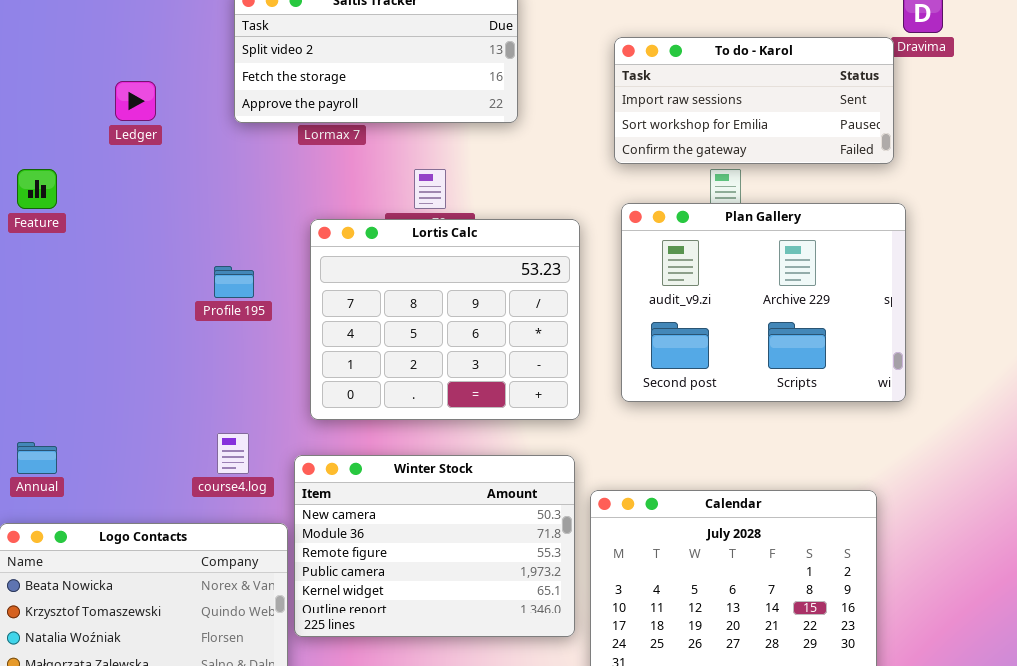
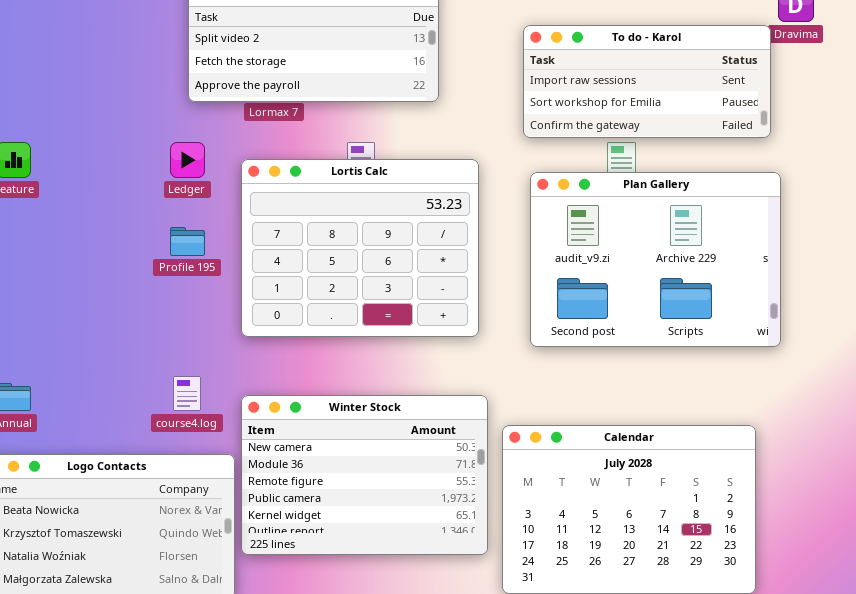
Ledger: [115,81,156,121] -> [170,142,205,178], moved
Lortis Calc: [310,219,580,420] -> [241,159,479,337], moved

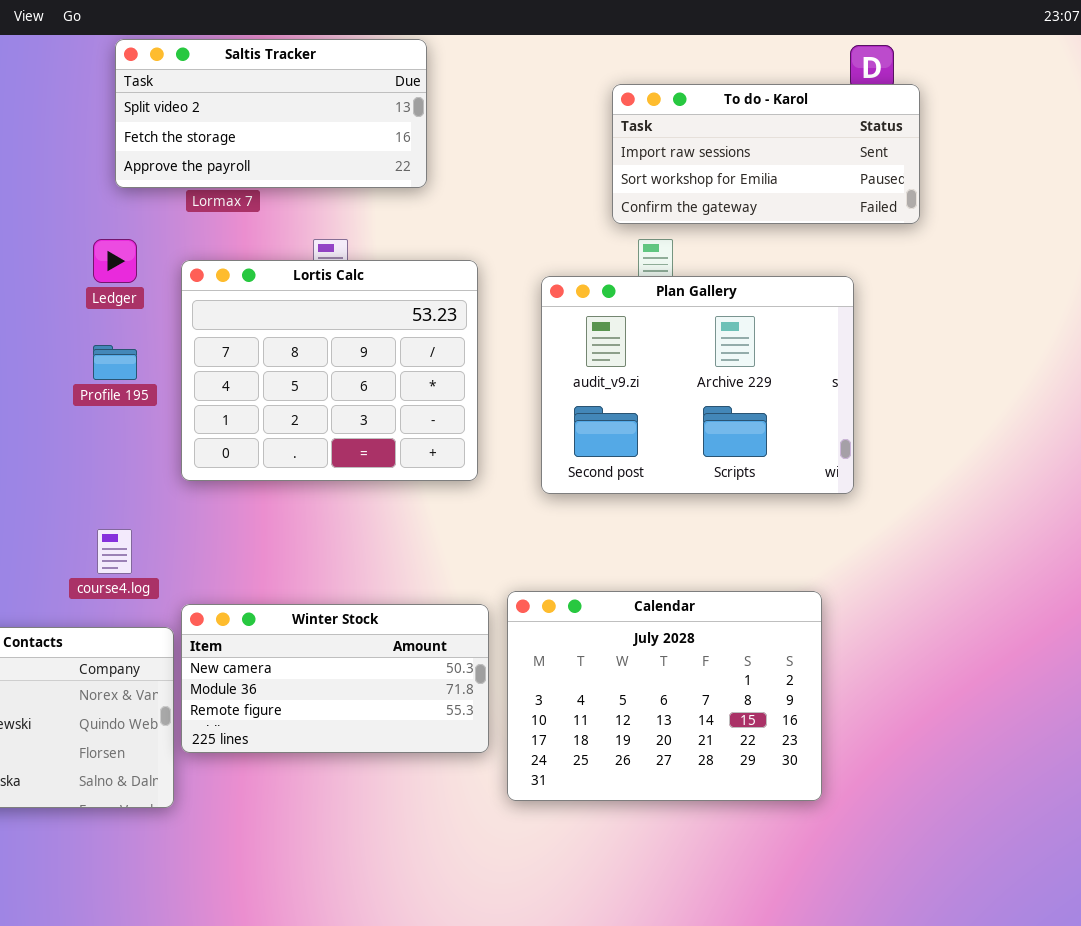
To do - Karol: [523,25,771,138] -> [612,84,920,224], moved
Winter Stock: [241,395,488,555] -> [181,604,489,753], resized

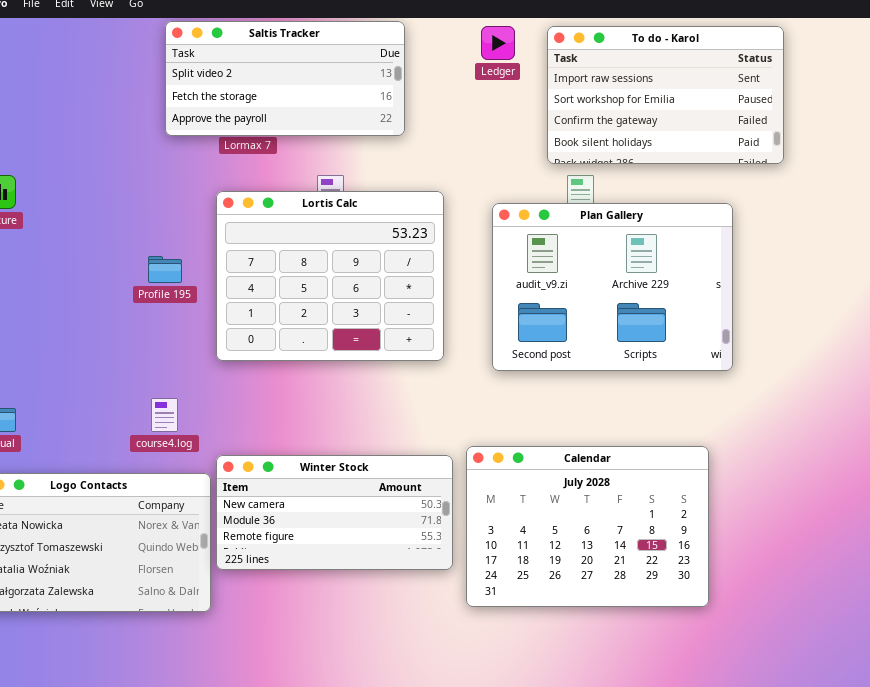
To do - Karol: [612,84,920,224] -> [547,26,784,164], resized
Ledger: [93,239,137,283] -> [481,26,515,60], moved

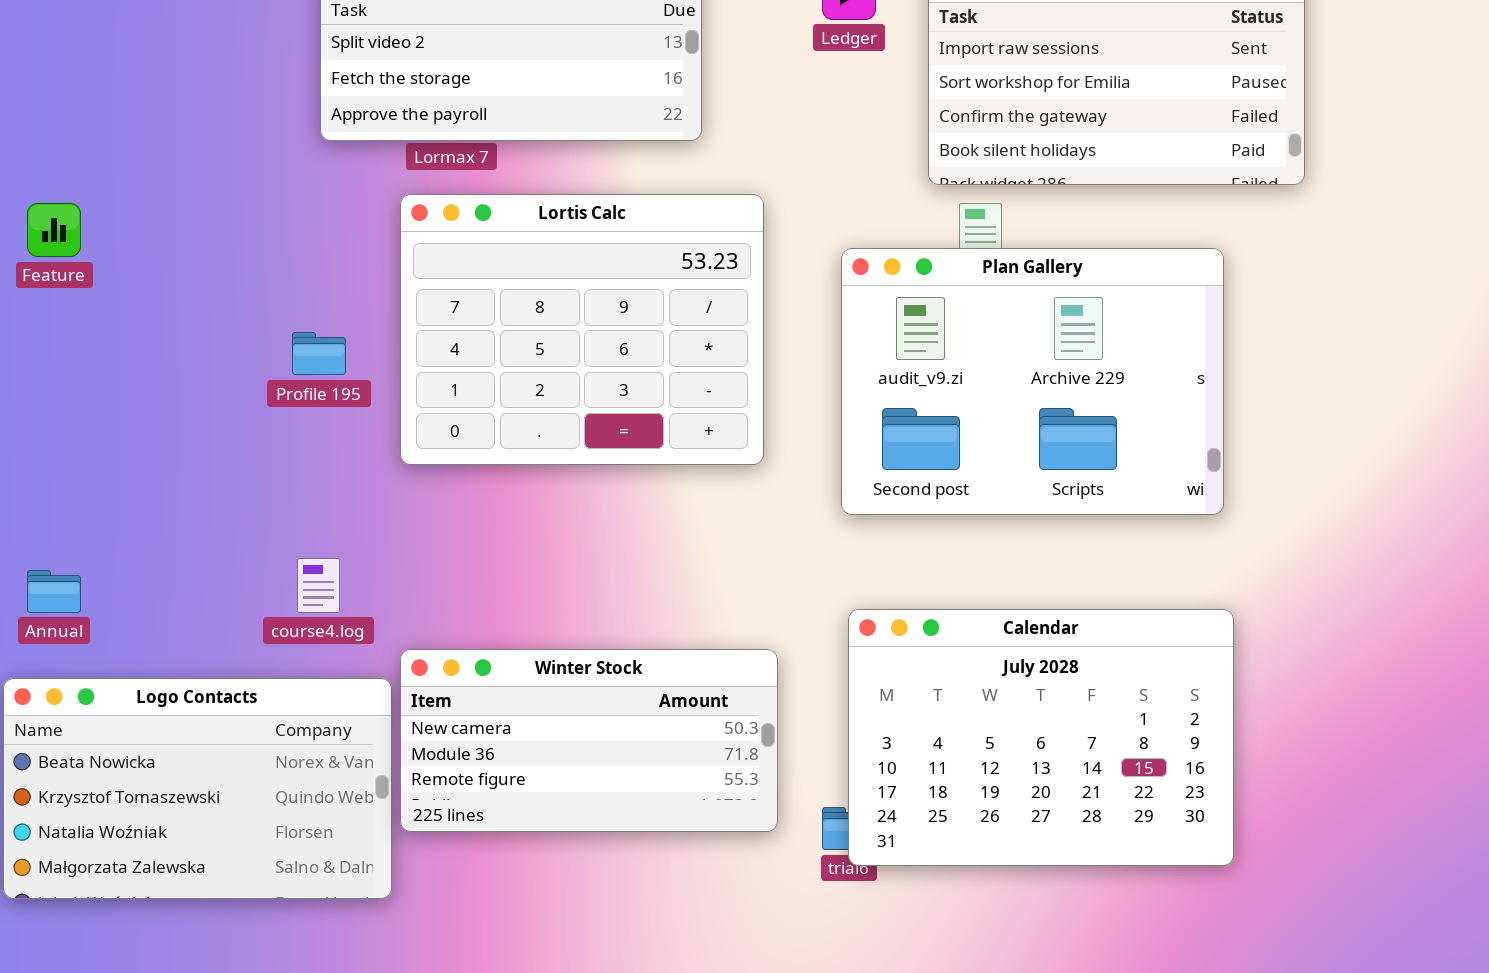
Lortis Calc: [216,191,444,361] -> [400,194,764,465], moved
Calendar: [466,446,709,607] -> [848,609,1234,866], moved

